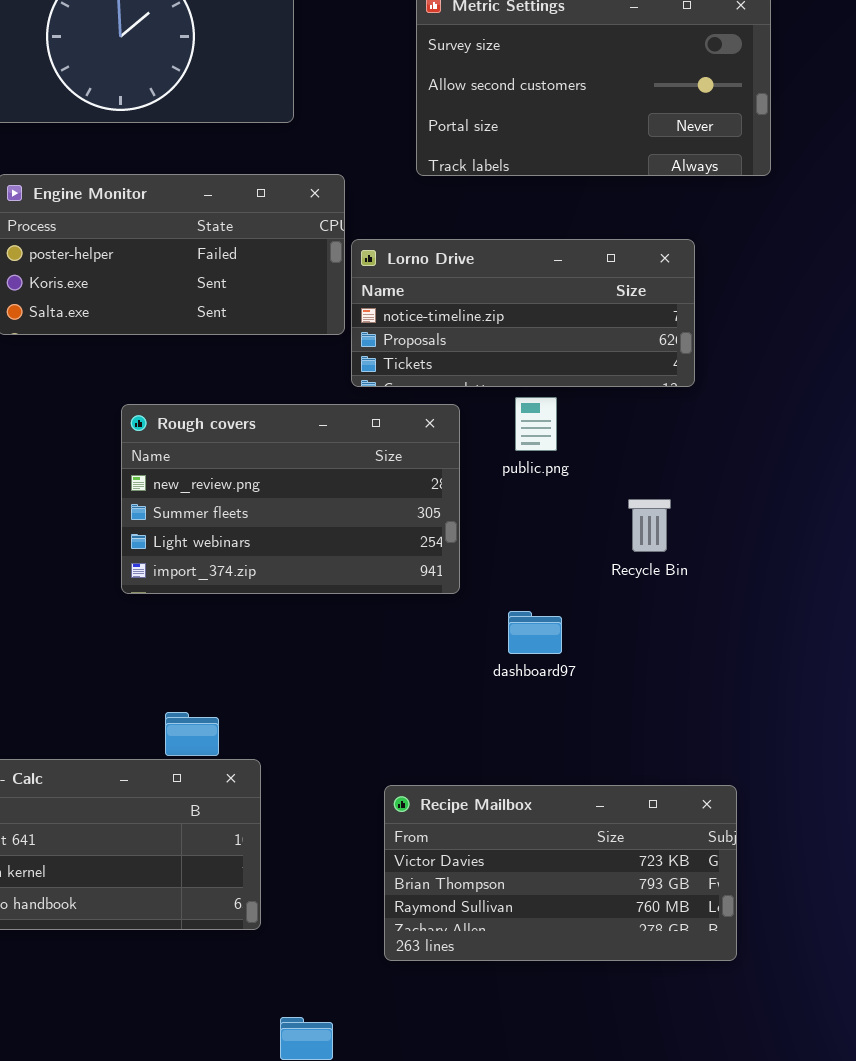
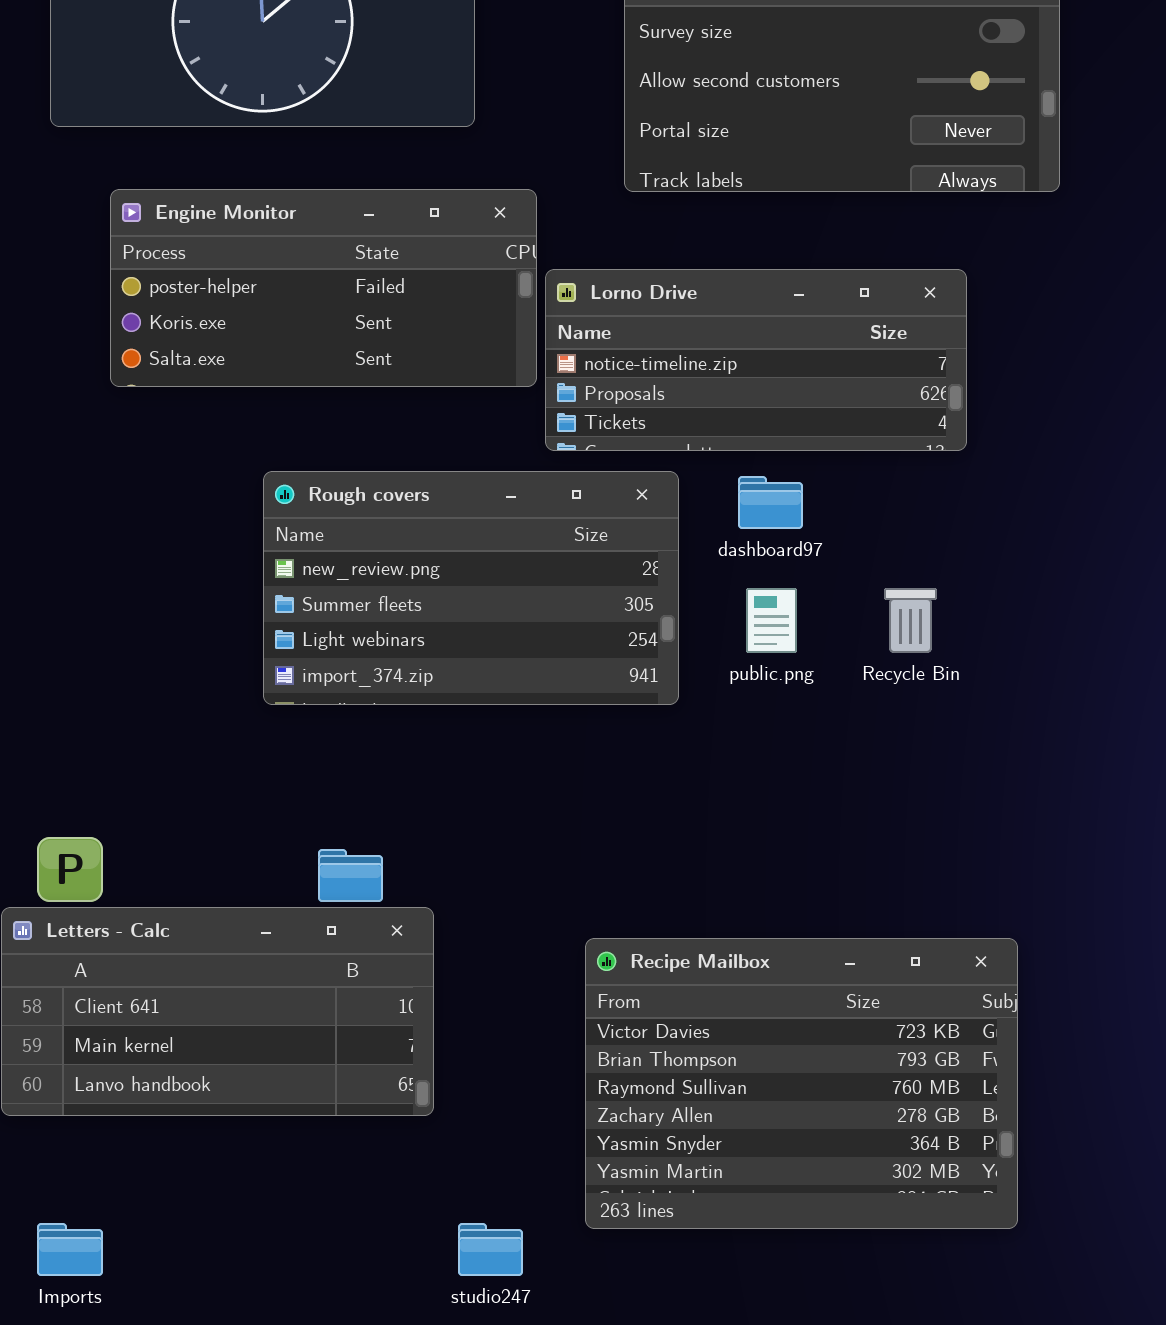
public.png: [515,397,557,451] -> [746,588,797,653], moved
dashboard97: [508,611,562,654] -> [738,476,803,529], moved
Recipe Mailbox: [384,785,737,961] -> [585,938,1018,1229], resized

